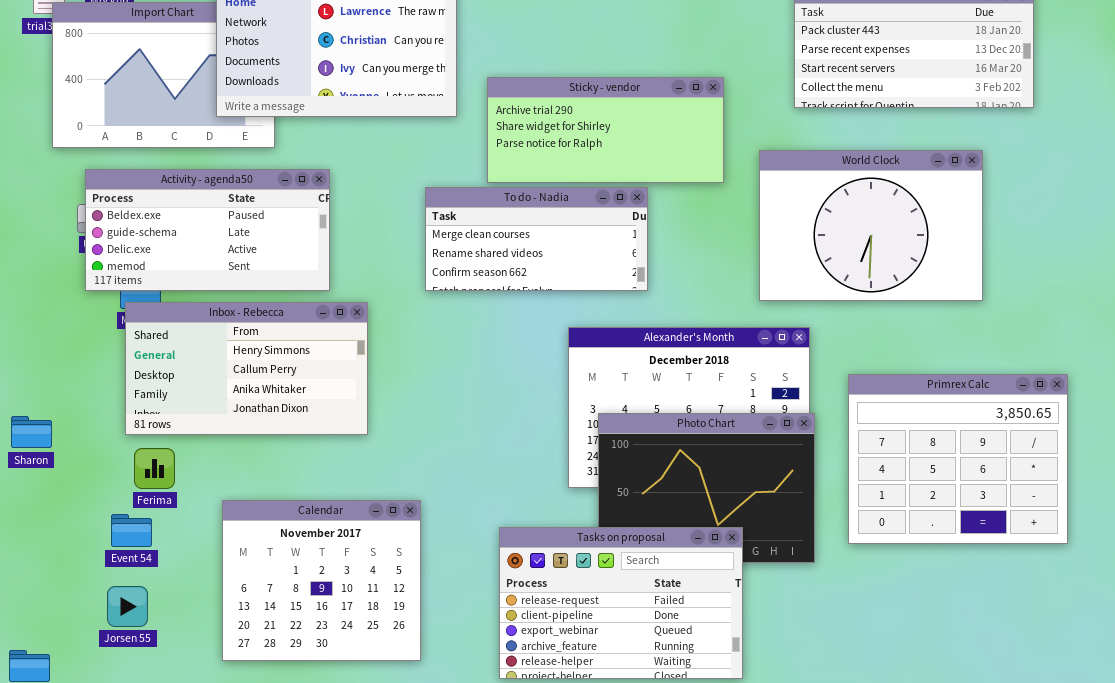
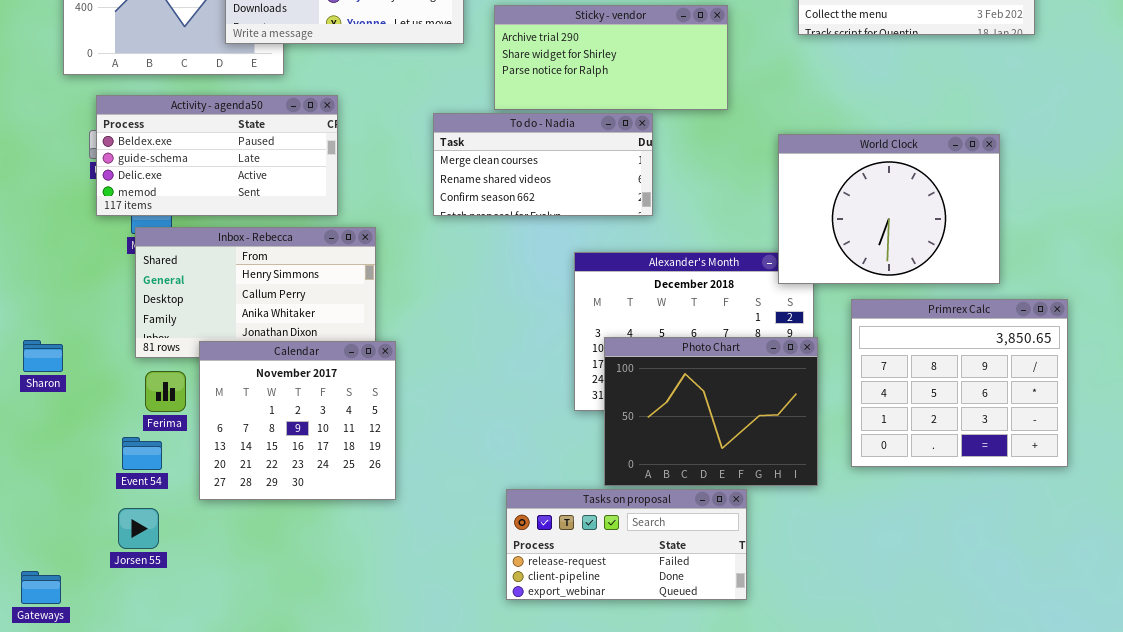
World Clock: [759,150,983,301] -> [778,134,1000,284], moved
Calendar: [222,500,421,661] -> [199,341,396,500], moved
Tasks on proposal: [499,527,743,679] -> [506,489,747,600], resized

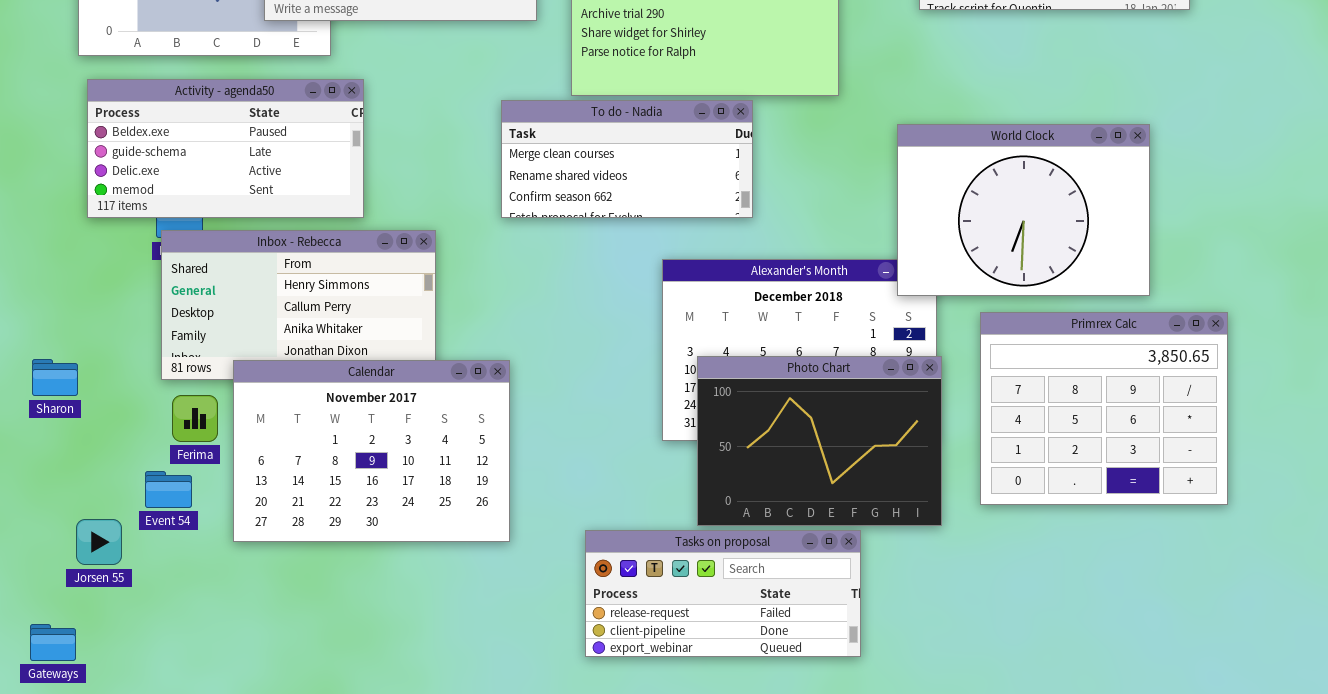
Activity - agenda50: [96,95,338,216] -> [87,79,364,218], moved
Calendar: [199,341,396,500] -> [233,360,510,542], resized
Jorsen 55: [118,508,159,549] -> [76,519,122,565], moved

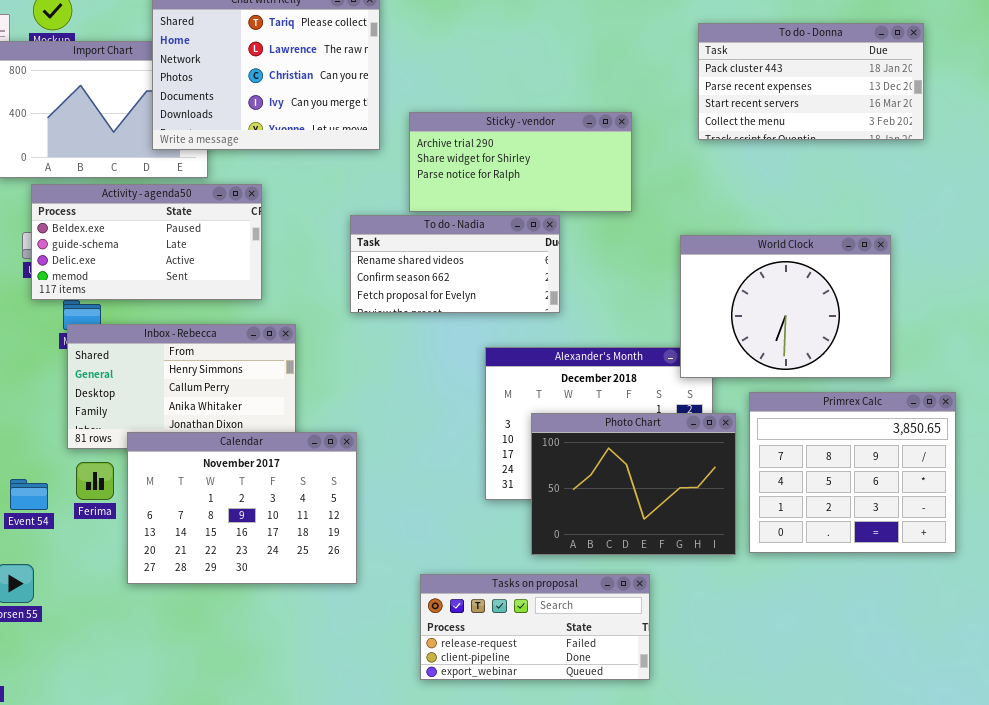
Activity - agenda50: [87,79,364,218] -> [31,184,262,300], moved
To do - Nadia: [501,100,753,218] -> [350,215,560,313], scrolled down 1 row
Photo Chart: [697,356,942,526] -> [531,413,736,555], moved
Event 54: [145,471,192,508] -> [10,479,48,510], moved

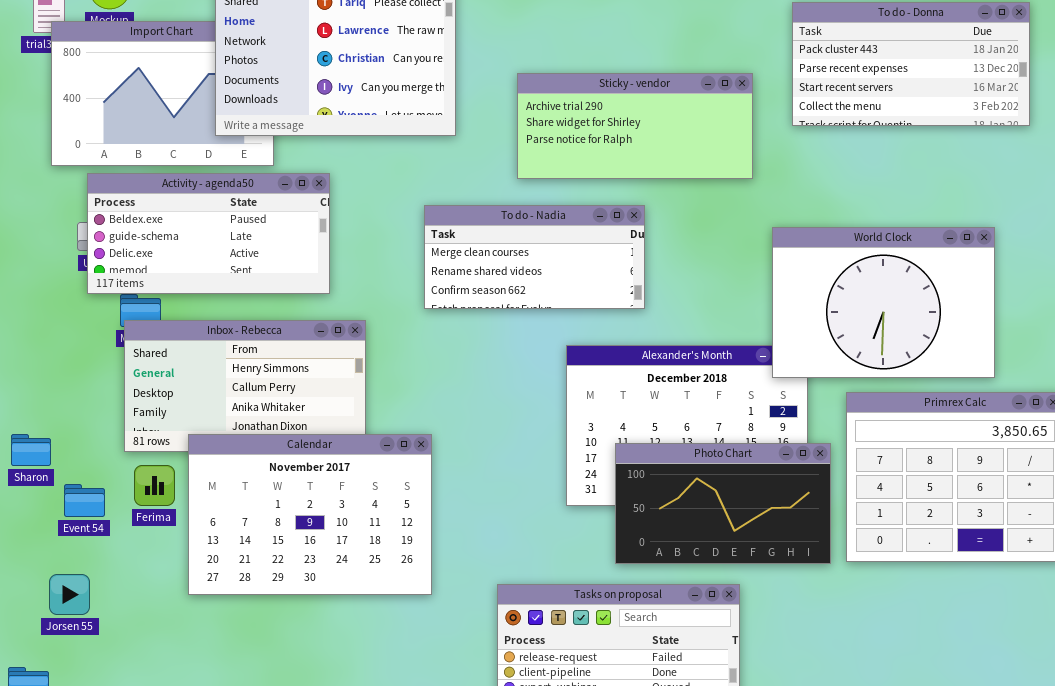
Sticky - vendor: [409,112,632,212] -> [517,73,753,179], moved
To do - Nadia: [350,215,560,313] -> [424,205,645,309], scrolled up 1 row
Photo Chart: [531,413,736,555] -> [615,443,831,564], resized

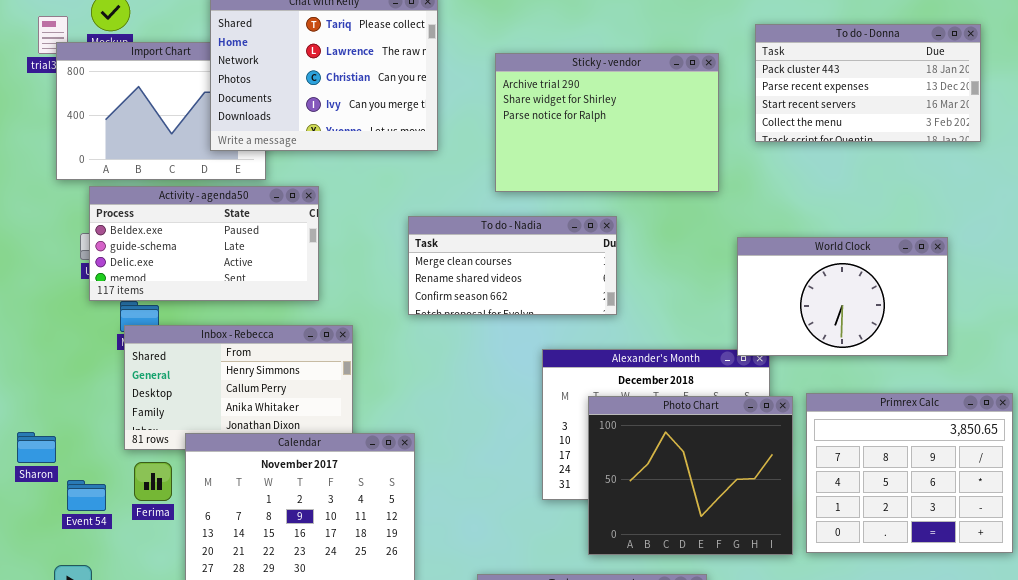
Sticky - vendor: [517,73,753,179] -> [495,53,719,192], resized
World Clock: [772,227,995,378] -> [737,237,948,356], resized
Photo Chart: [615,443,831,564] -> [588,396,793,555], resized

